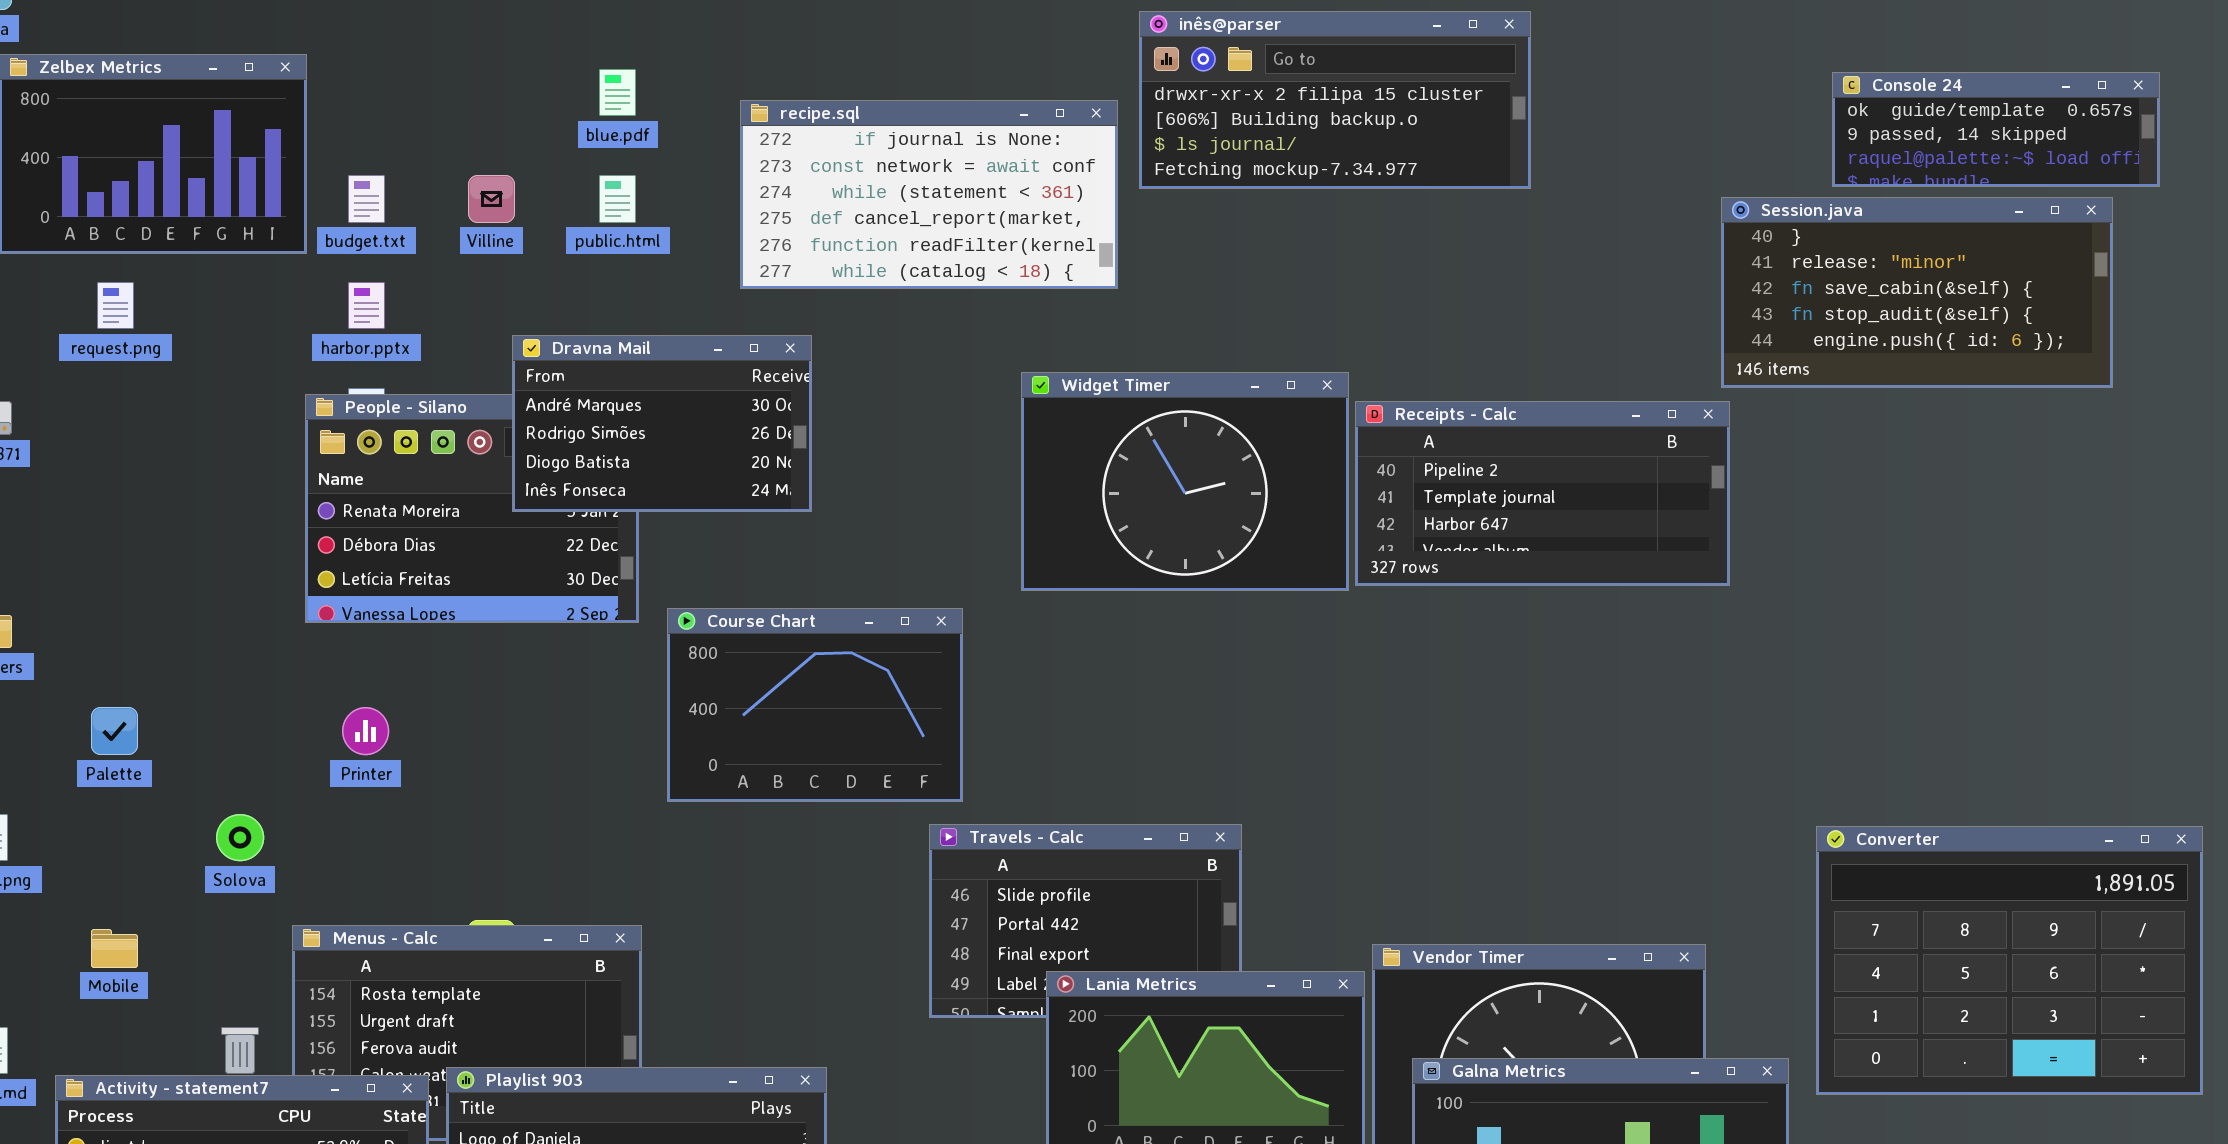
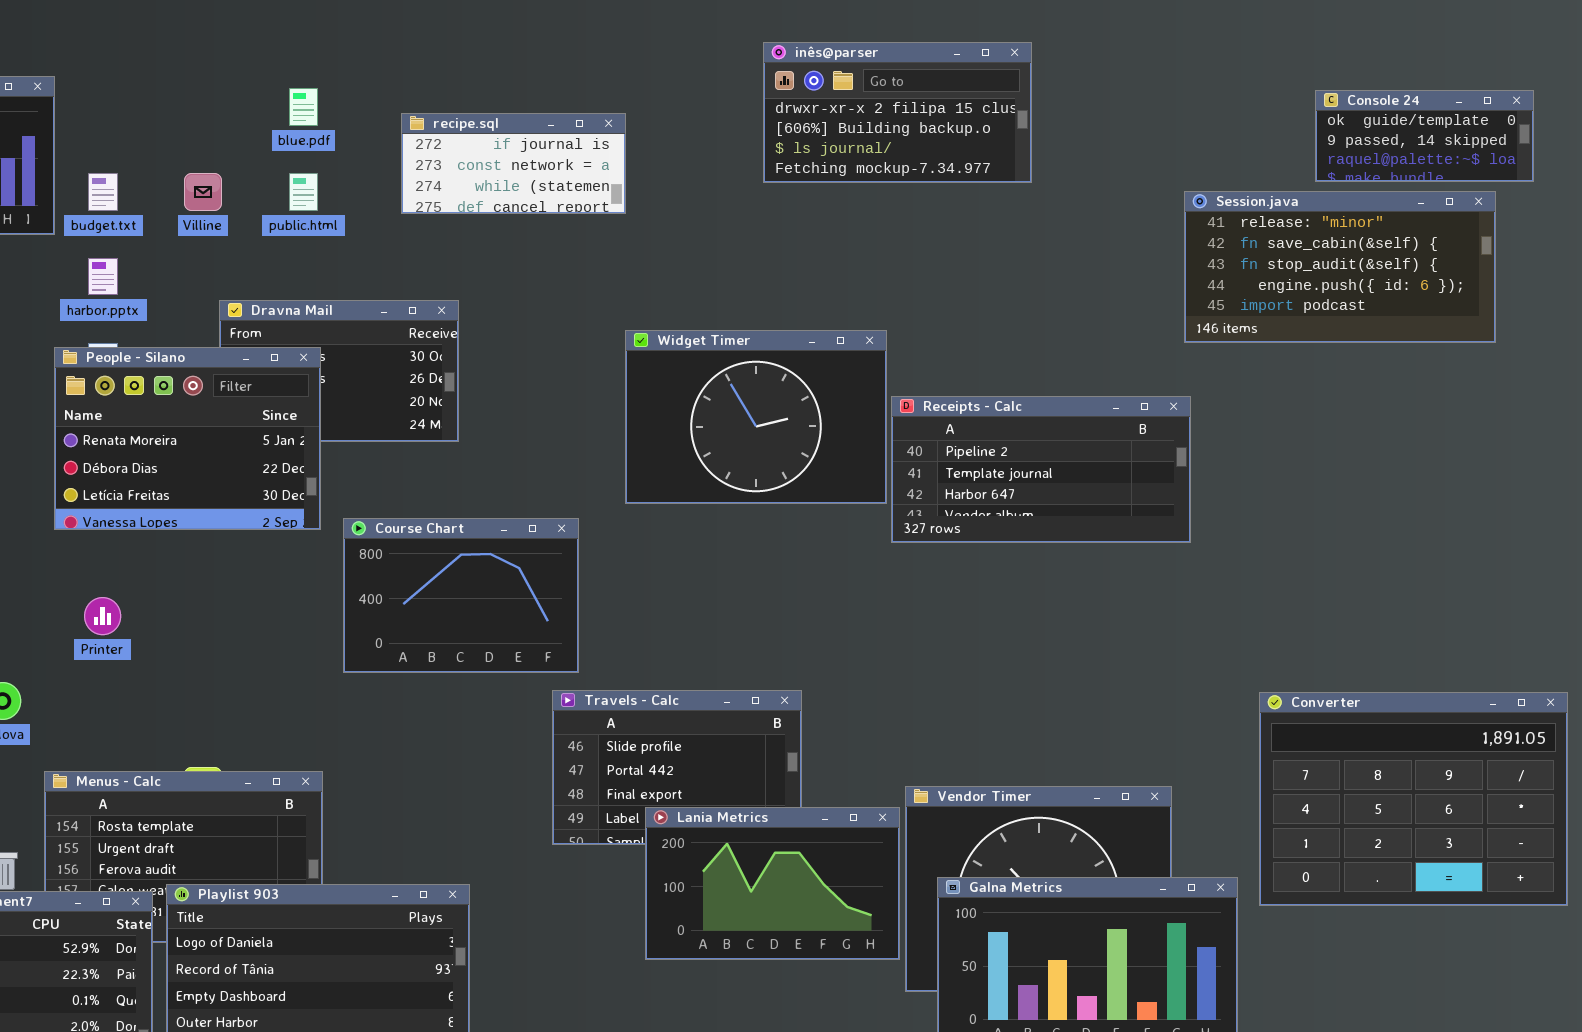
inês@parser: [1139,11,1531,189] -> [763,42,1032,183], resized
Console 24: [1832,72,2160,187] -> [1315,90,1534,182], resized
recipe.sql: [740,100,1118,289] -> [401,113,626,214], resized
Session.java: [1721,197,2113,388] -> [1184,191,1496,343], scrolled down 1 row
People - Silano: [305,394,639,623] -> [54,347,321,530], raised
Receipts - Calc: [1355,401,1730,586] -> [891,396,1191,543], moved

